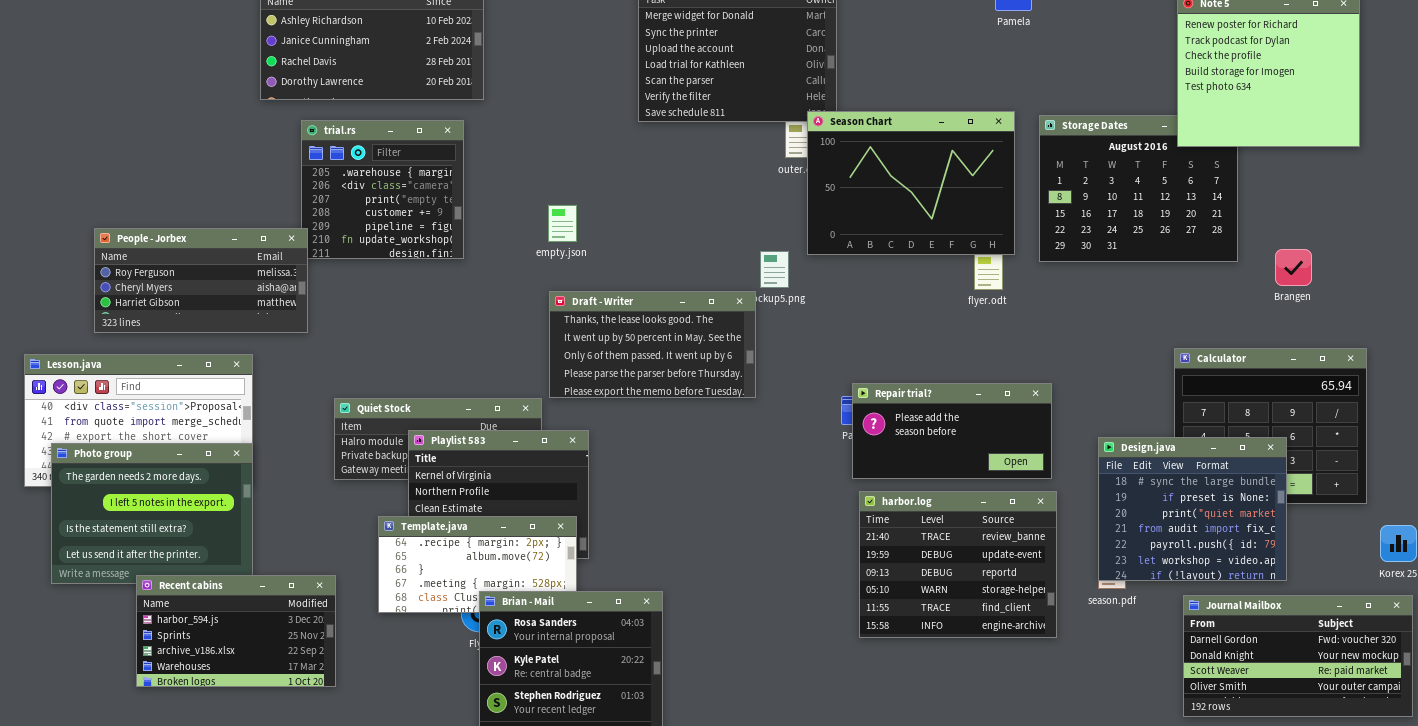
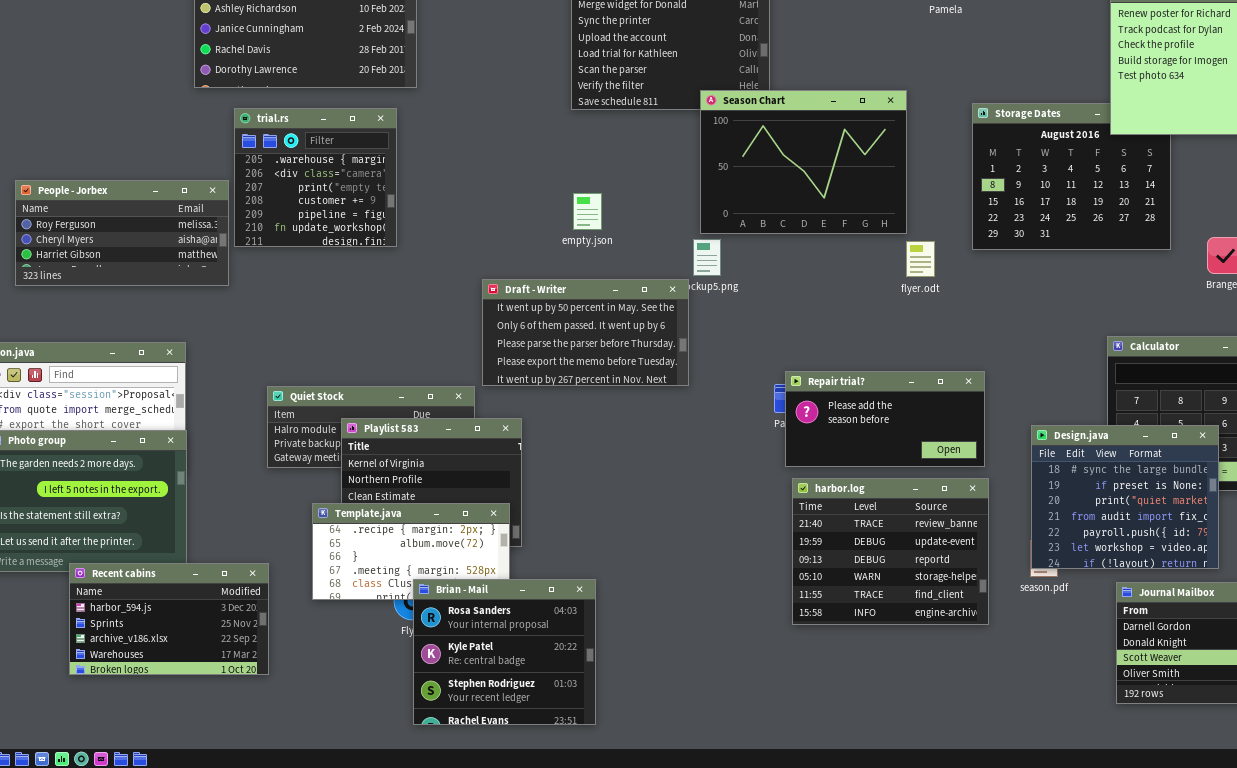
Season Chart: [807,111,1015,255] -> [700,90,907,234], moved
empty.json: [548,205,577,242] -> [573,193,602,230], moved
People - Jorbex: [94,228,308,333] -> [15,180,229,286], moved
Draft - Writer: [549,291,756,398] -> [482,279,689,386], scrolled down 1 row

